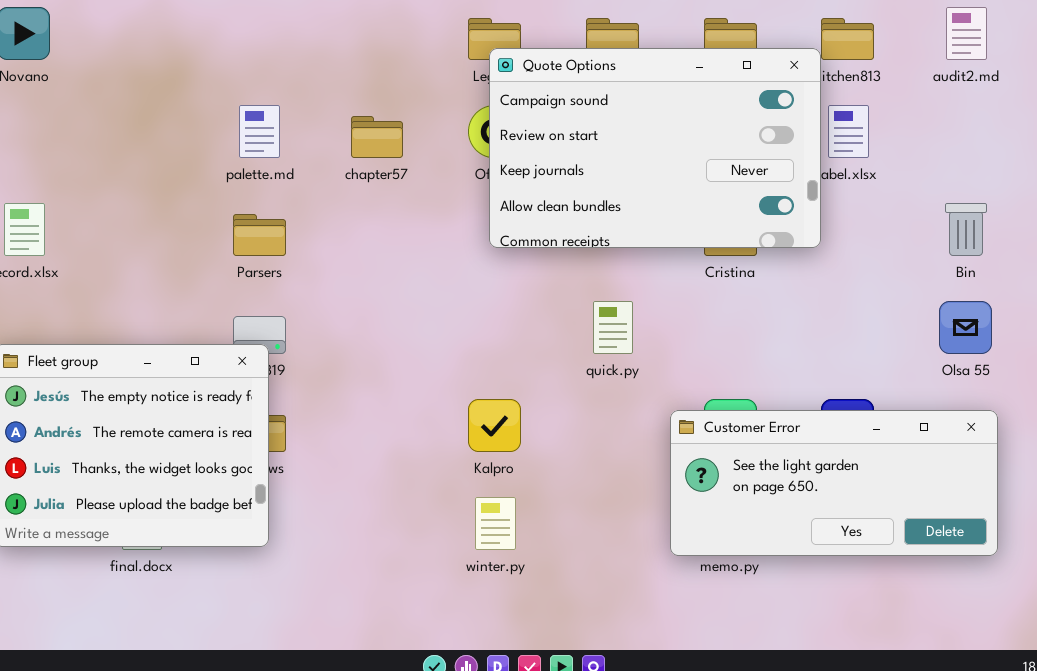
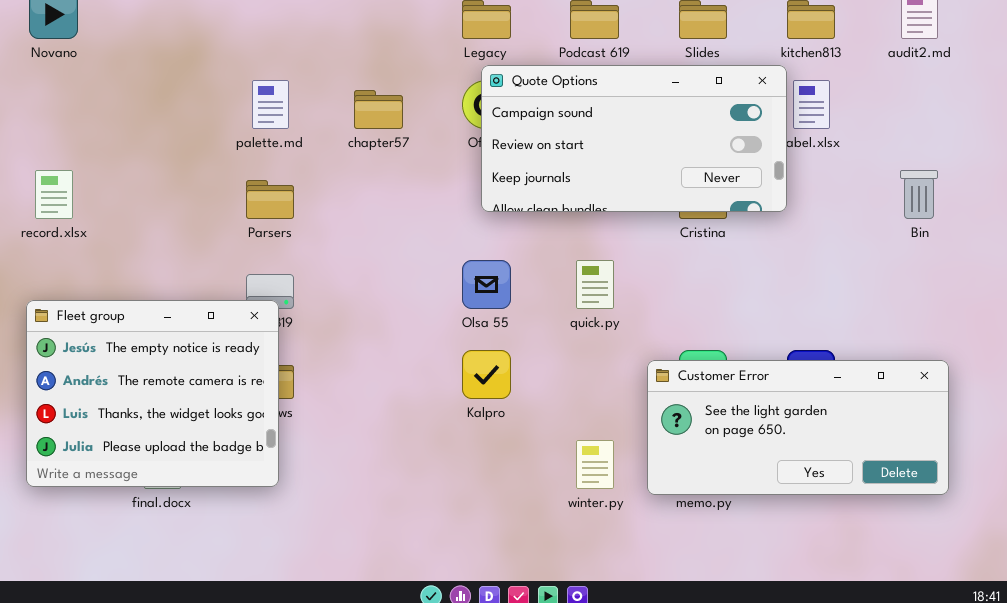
Quote Options: [489,48,821,248] -> [481,65,787,212], resized
Olsa 55: [939,301,992,354] -> [462,260,511,309], moved
winter.py: [475,497,516,550] -> [576,440,614,489], moved

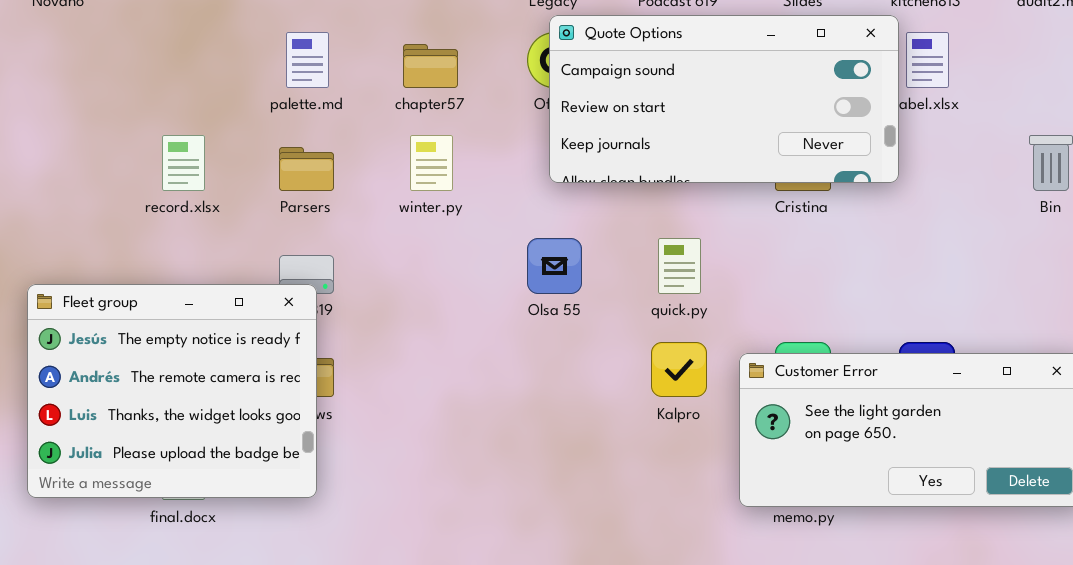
record.xlsx: [35,170,73,219] -> [162,135,205,191], moved
Kalpro: [462,350,511,399] -> [651,342,707,397], moved
winter.py: [576,440,614,489] -> [410,135,453,191], moved

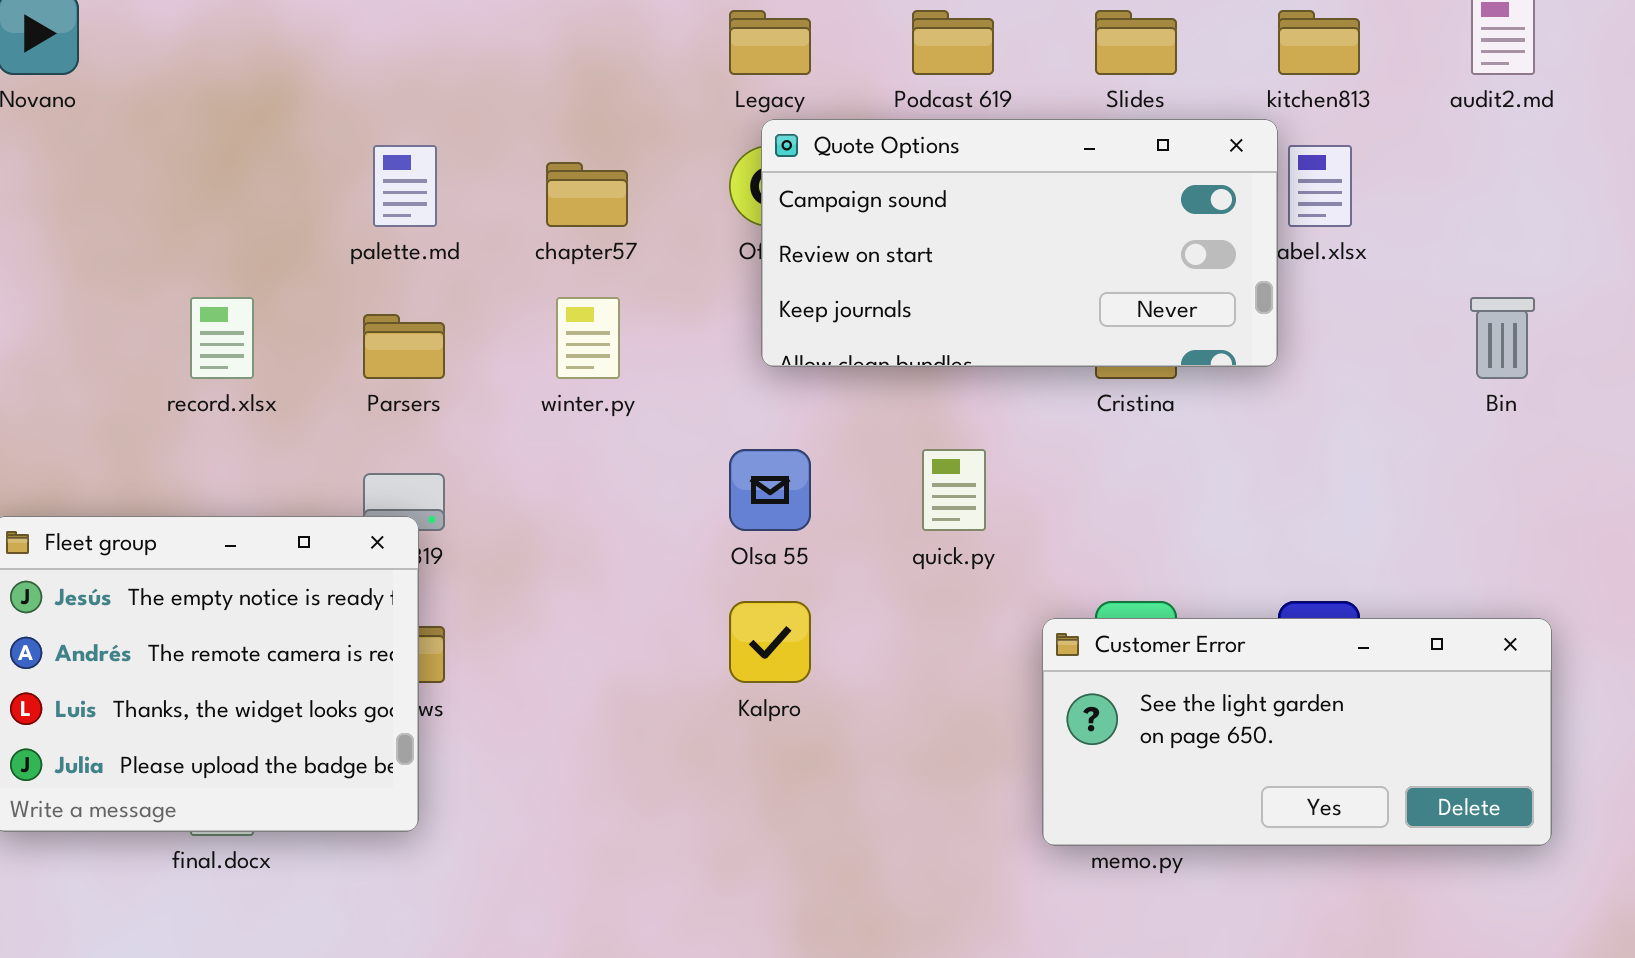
Kalpro: [651,342,707,397] -> [729,601,811,683], moved

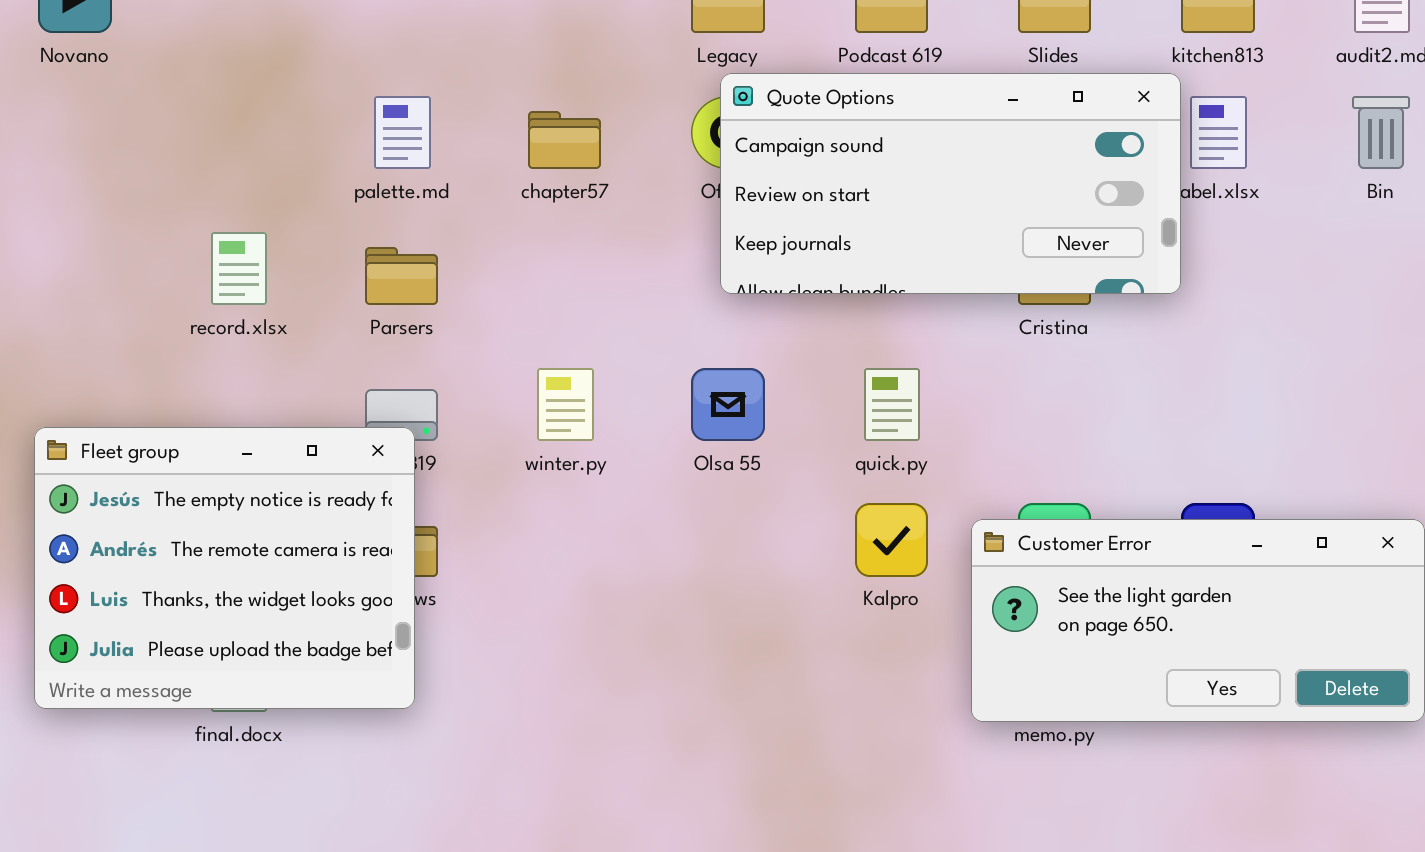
winter.py: [556,297,620,379] -> [537,368,594,441], moved
Bin: [1470,297,1535,379] -> [1352,96,1410,169], moved
Kalpro: [729,601,811,683] -> [855,503,928,577], moved

